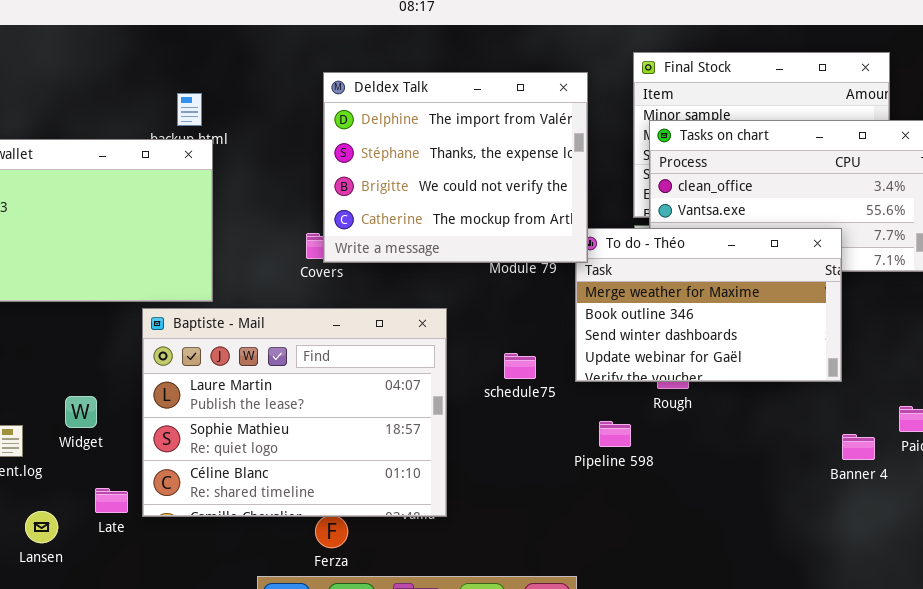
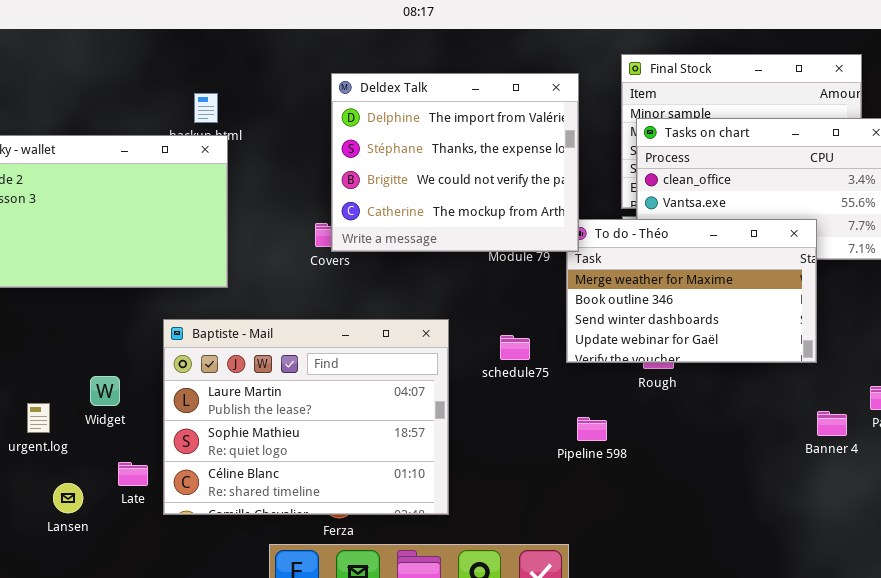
Baptiste - Mail: [142,308,447,517] -> [163,319,449,515], moved
Pipeline 598: [599,421,631,447] -> [577,417,607,441], moved

